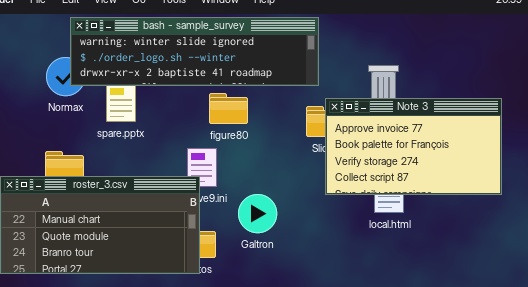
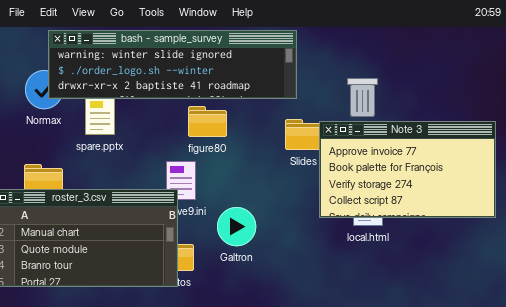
Note 3: [325,98,502,195] -> [319,121,496,218], moved

